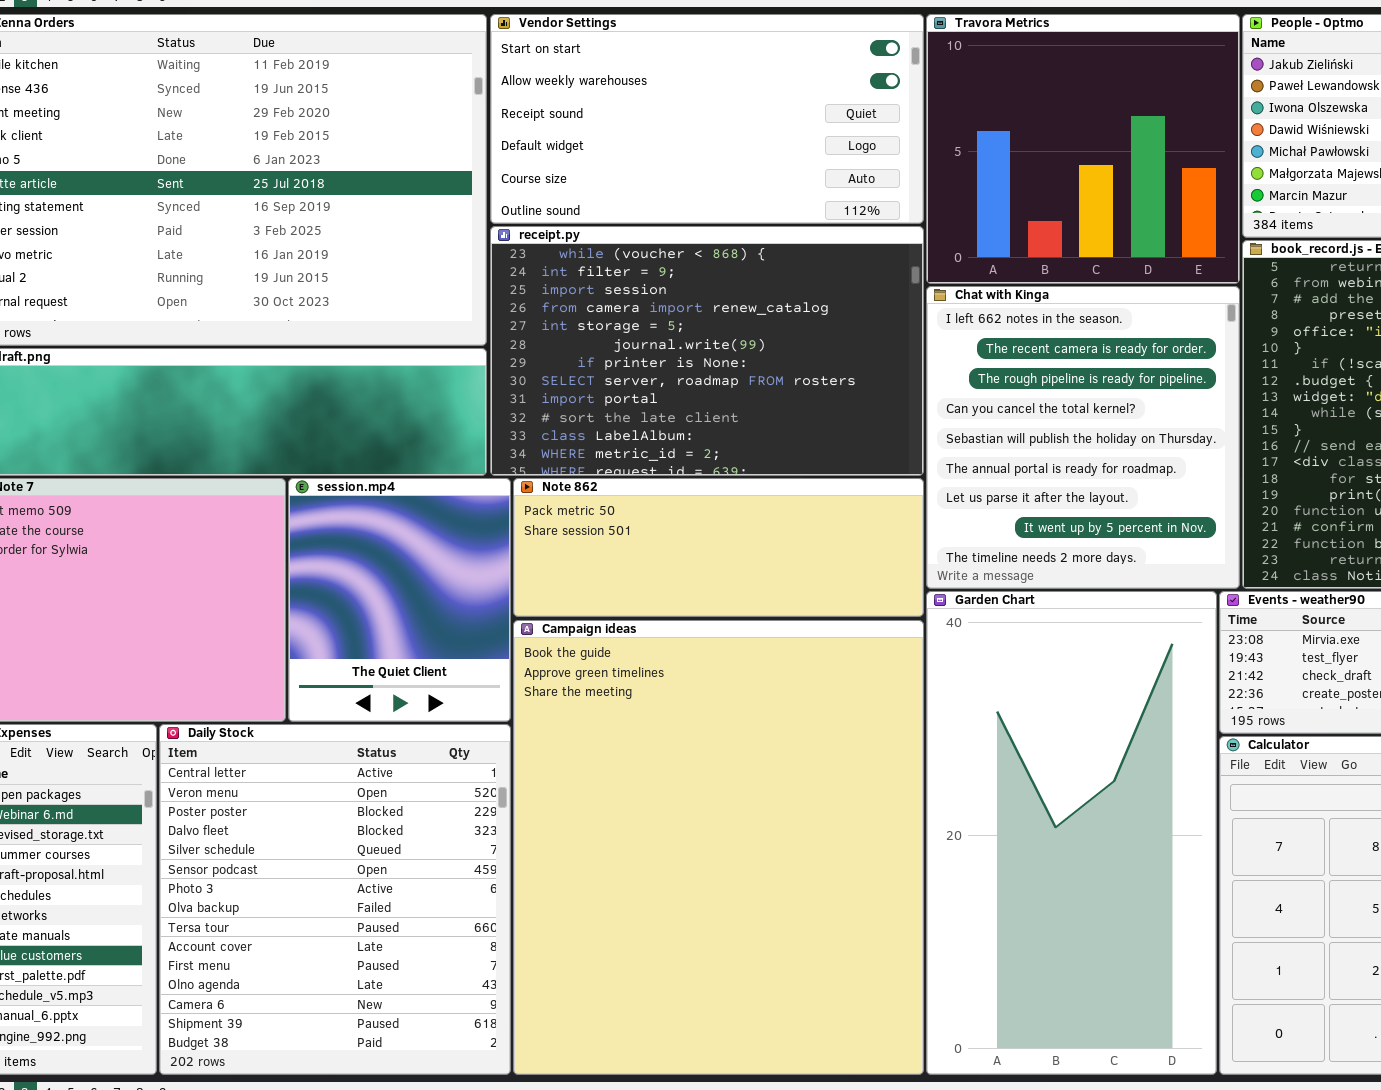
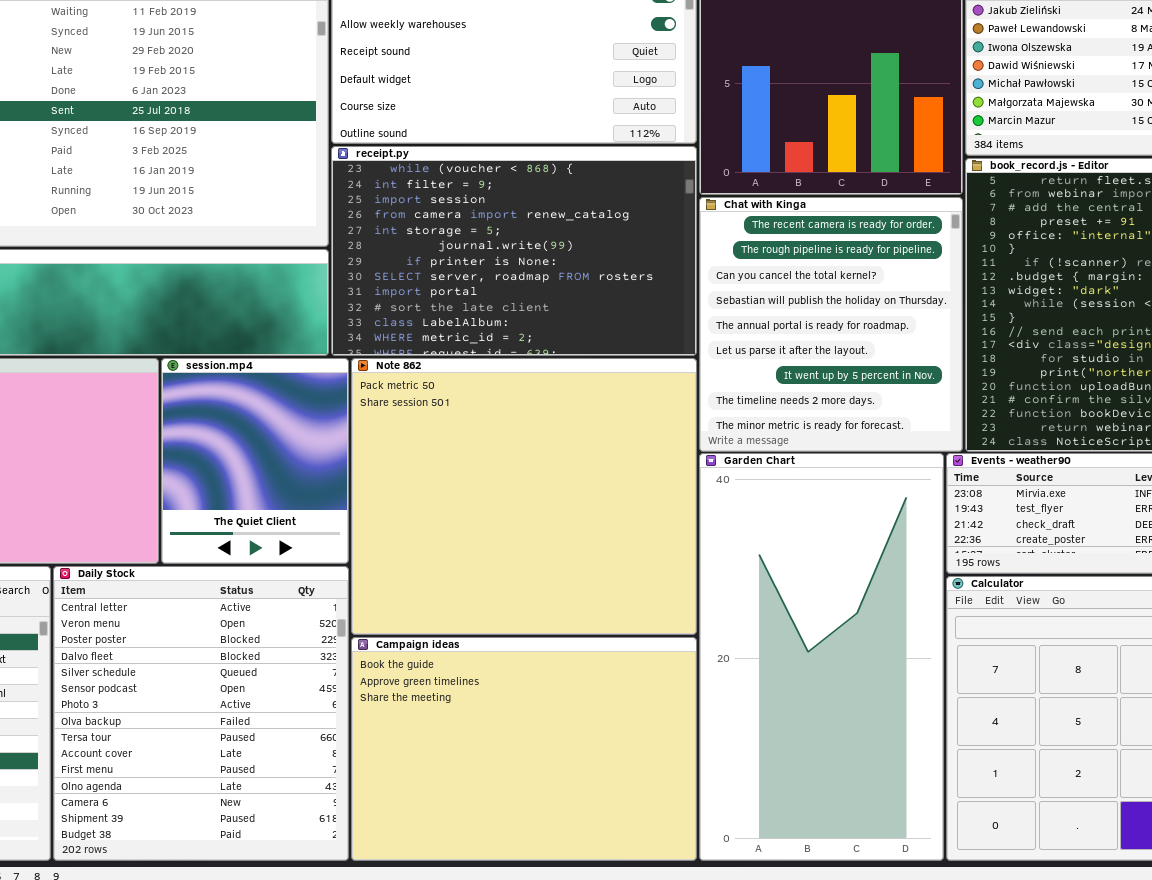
Chat with Kinga: [926,286,1240,589] -> [699,197,963,452], scrolled down 1 row
Note 862: [513,478,924,617] -> [351,358,697,635], resized
Campaign ideas: [513,620,924,1075] -> [351,637,697,861], resized

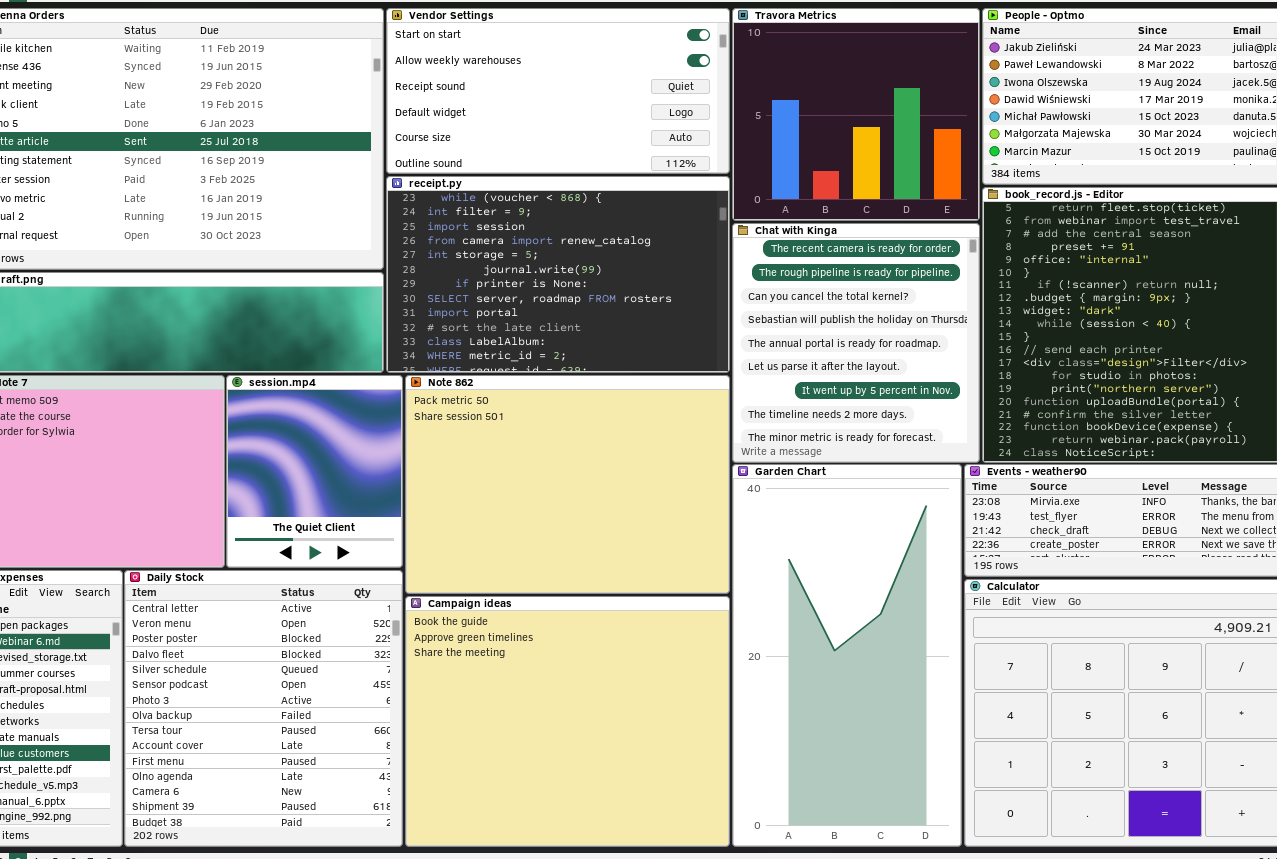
Note 862: [351,358,697,635] -> [405,375,730,594], resized
Campaign ideas: [351,637,697,861] -> [405,596,730,847], resized

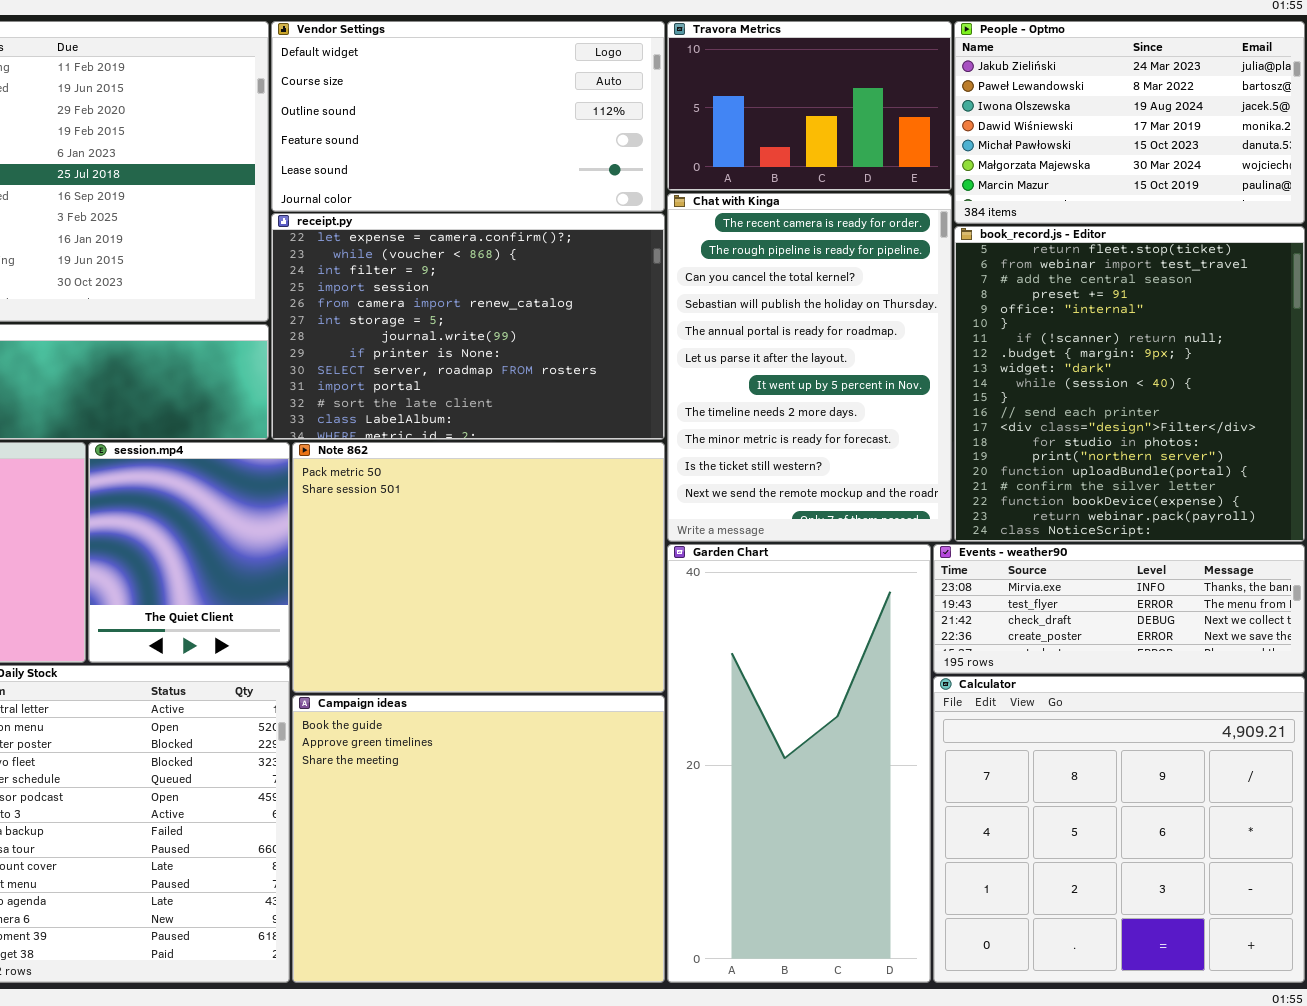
Vendor Settings: [386,8,730,174] -> [271,21,665,212], scrolled down 3 rows
Travora Metrics: [732,8,980,221] -> [667,21,952,191], resized
receipt.py: [386,176,730,373] -> [271,213,665,440], scrolled up 1 row
Chat with Kinga: [732,223,980,463] -> [667,193,952,542], resized

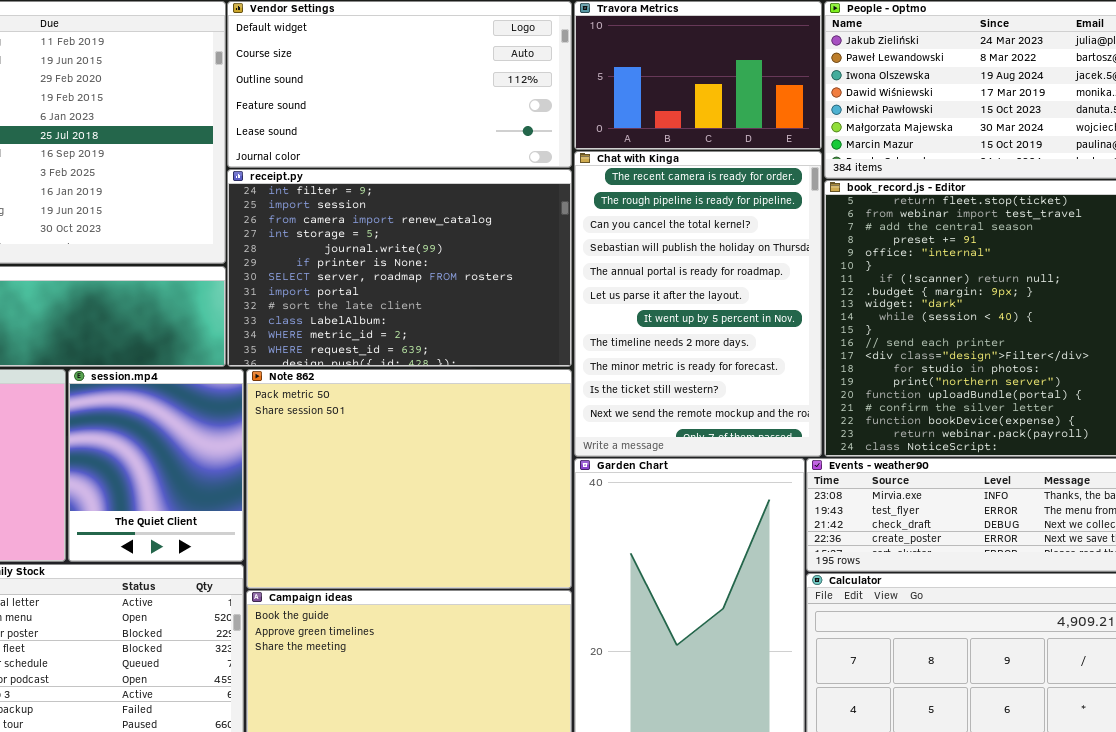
receipt.py: [271,213,665,440] -> [227,169,572,367], scrolled down 2 rows

